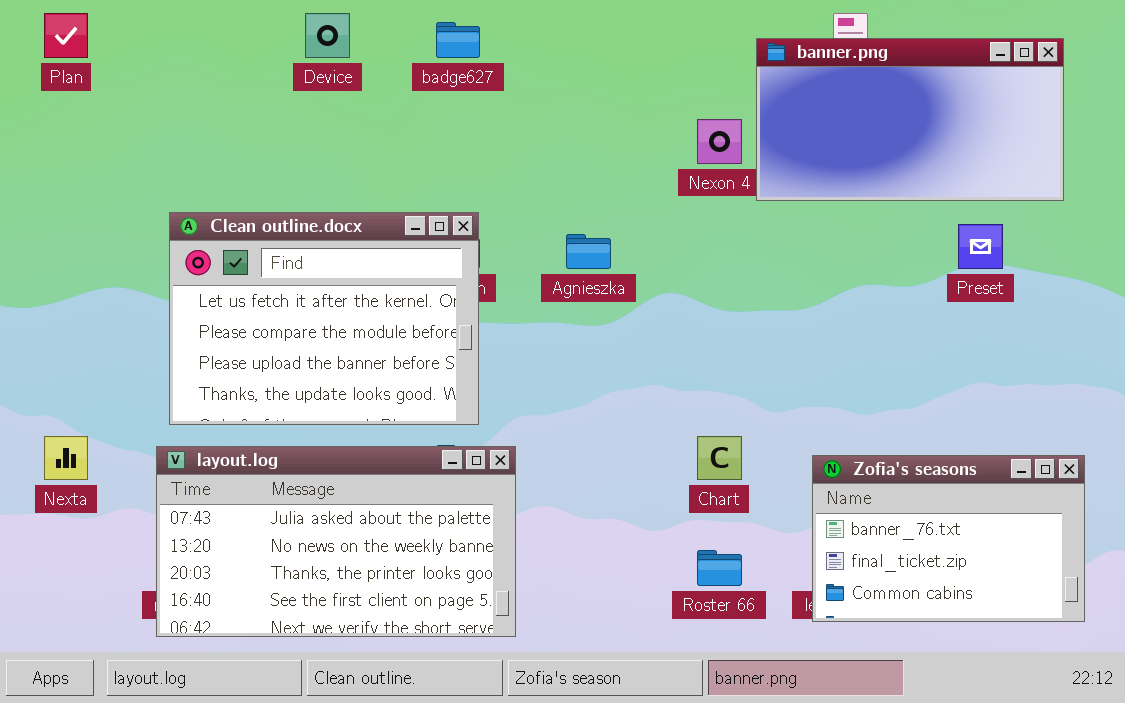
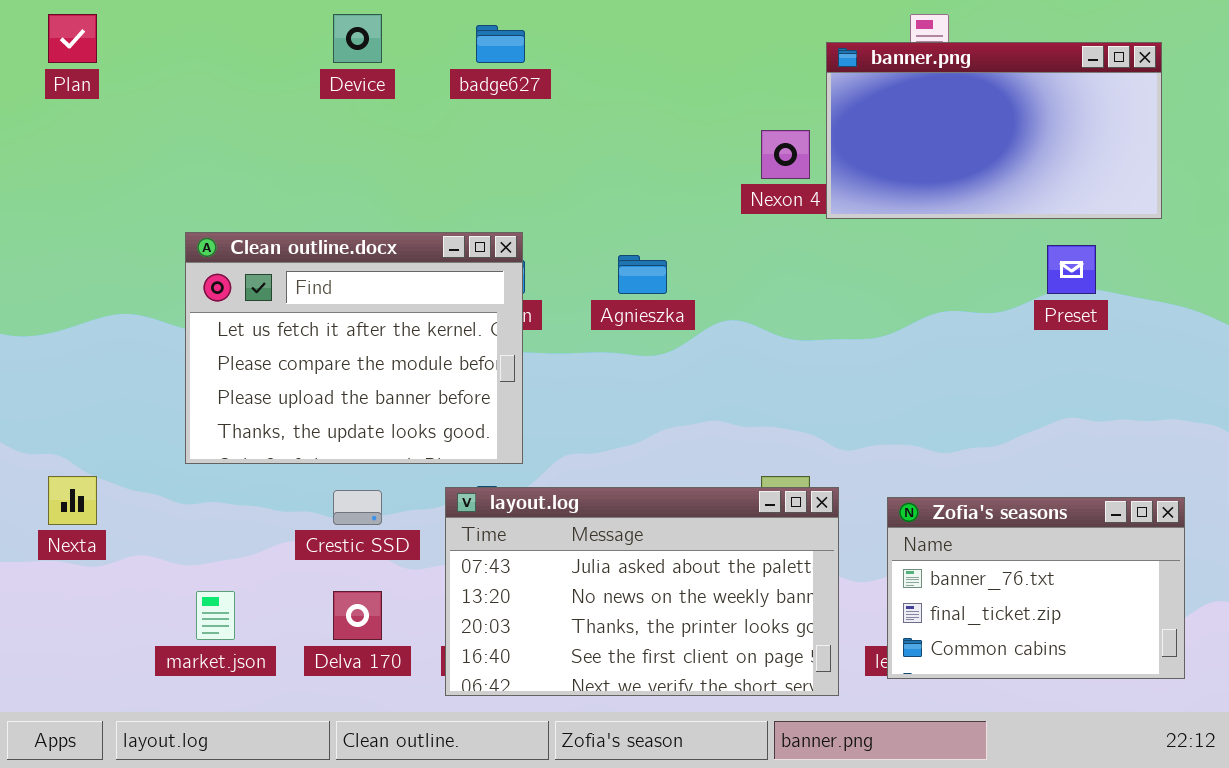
layout.log: [156,446,516,637] -> [445,487,839,696], moved

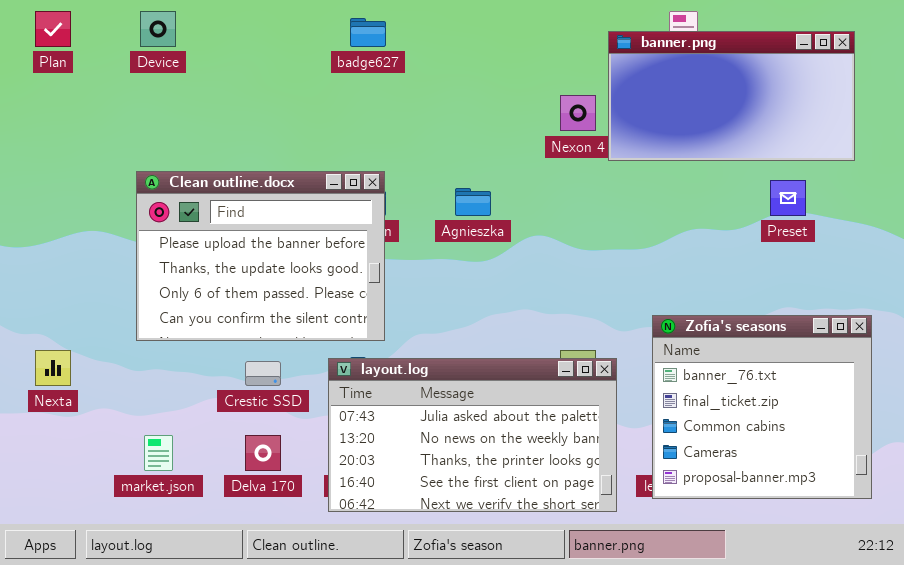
Device: [333,14,382,63] -> [140,11,176,47], moved
Clean outline.docx: [185,232,523,464] -> [136,171,385,341], scrolled down 2 rows
Zofia's seasons: [887,497,1185,679] -> [652,315,872,499], resized

